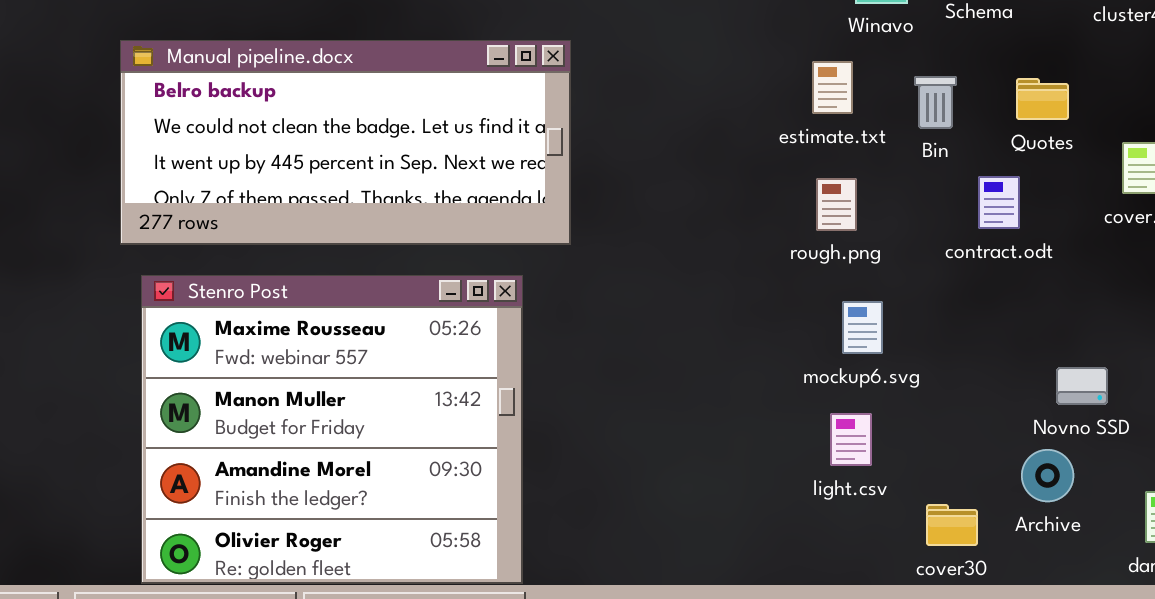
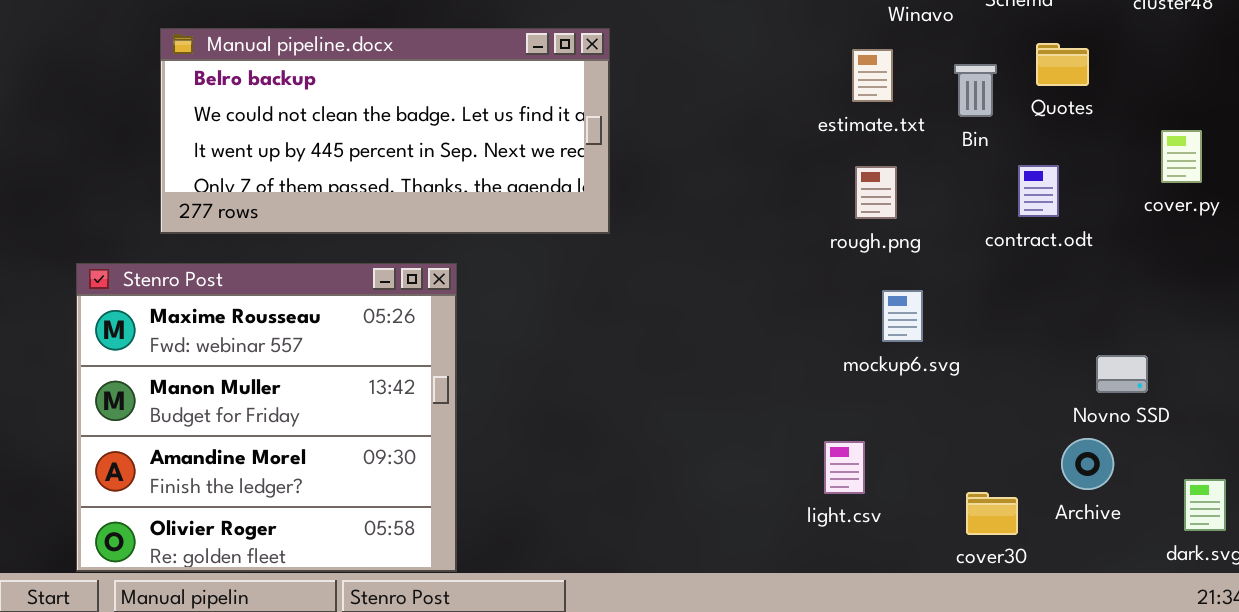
Quotes: [1016,78,1069,120] -> [1036,43,1089,86], moved
Stenro Post: [141,275,523,584] -> [76,263,457,572], moved
light.csv: [830,413,872,466] -> [824,441,865,494], moved

